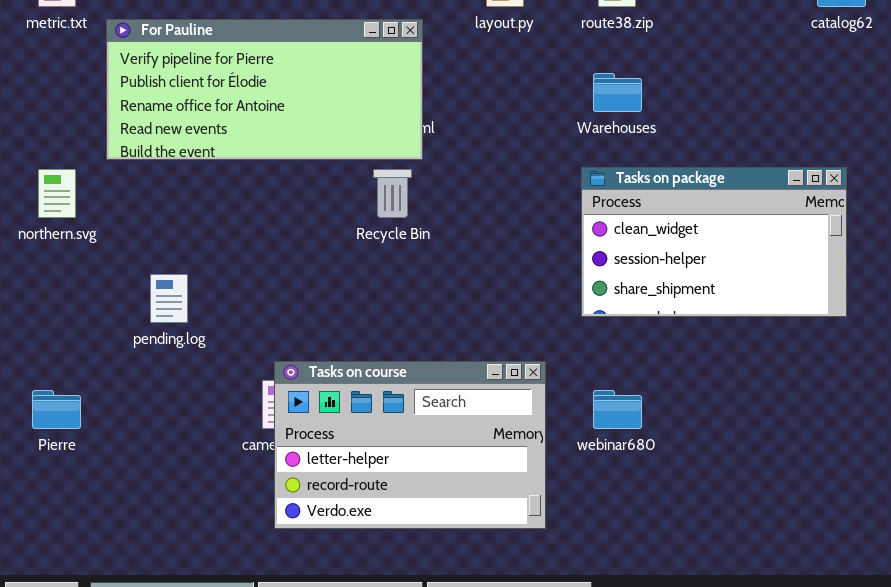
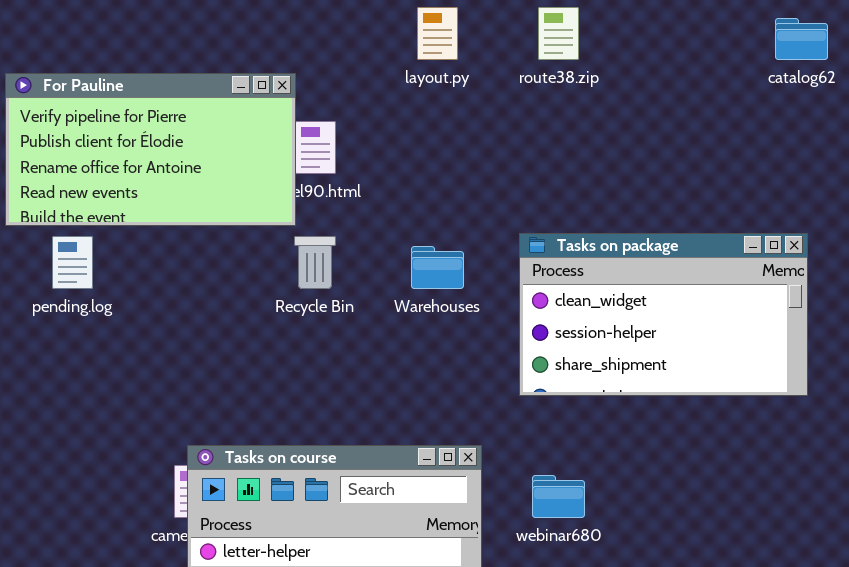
For Pauline: [106,19,423,160] -> [5,73,296,226], resized
Warehouses: [593,73,642,112] -> [411,246,464,289], moved
pending.log: [150,274,188,323] -> [52,236,93,289], moved

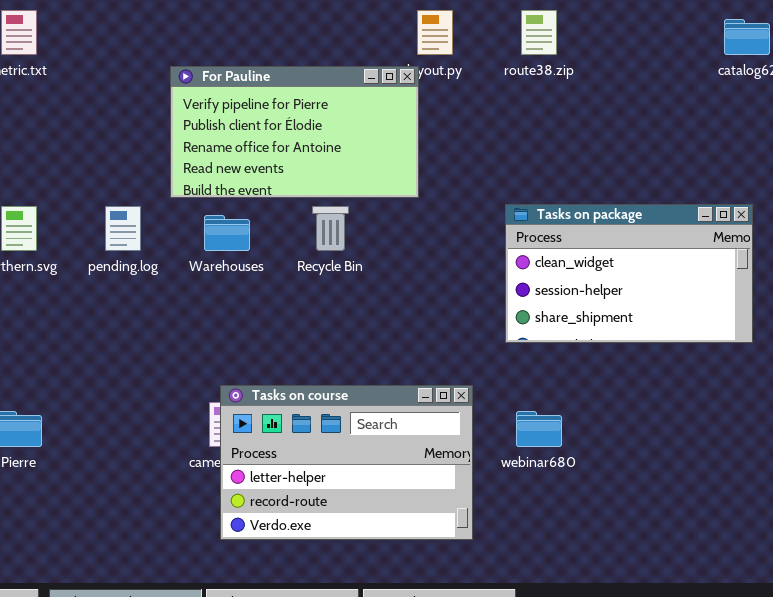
For Pauline: [5,73,296,226] -> [170,66,419,198], moved
Warehouses: [411,246,464,289] -> [204,215,250,251], moved

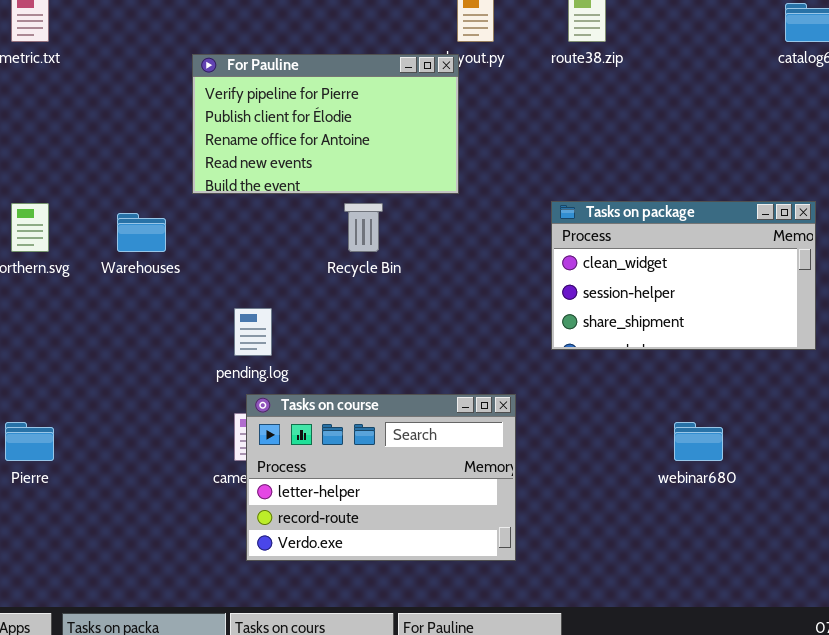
pending.log: [105,206,141,251] -> [234,308,272,356], moved
Warehouses: [204,215,250,251] -> [117,213,166,252], moved
webinar680: [516,411,562,447] -> [674,422,723,461], moved

